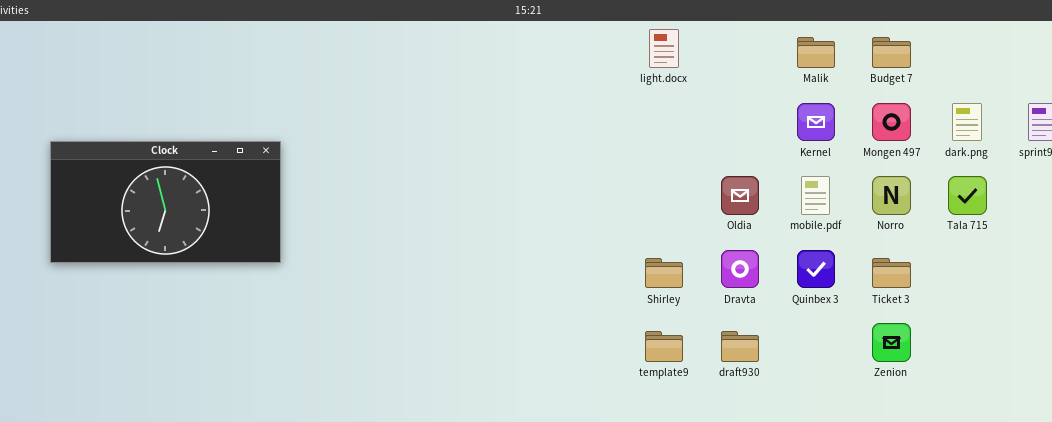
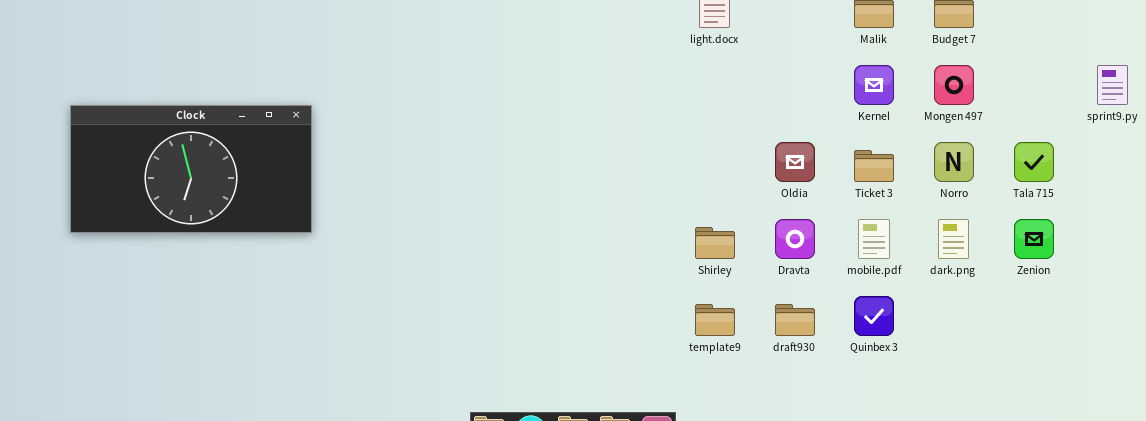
dark.png: [952,103,982,141] -> [938,219,969,259], moved
mobile.pdf: [801,176,830,215] -> [858,219,890,259], moved
Quinbex 3: [797,250,835,288] -> [854,296,894,336], moved
Ticket 3: [872,258,911,288] -> [854,150,894,182], moved
Zenion: [872,323,911,362] -> [1014,219,1054,259], moved

